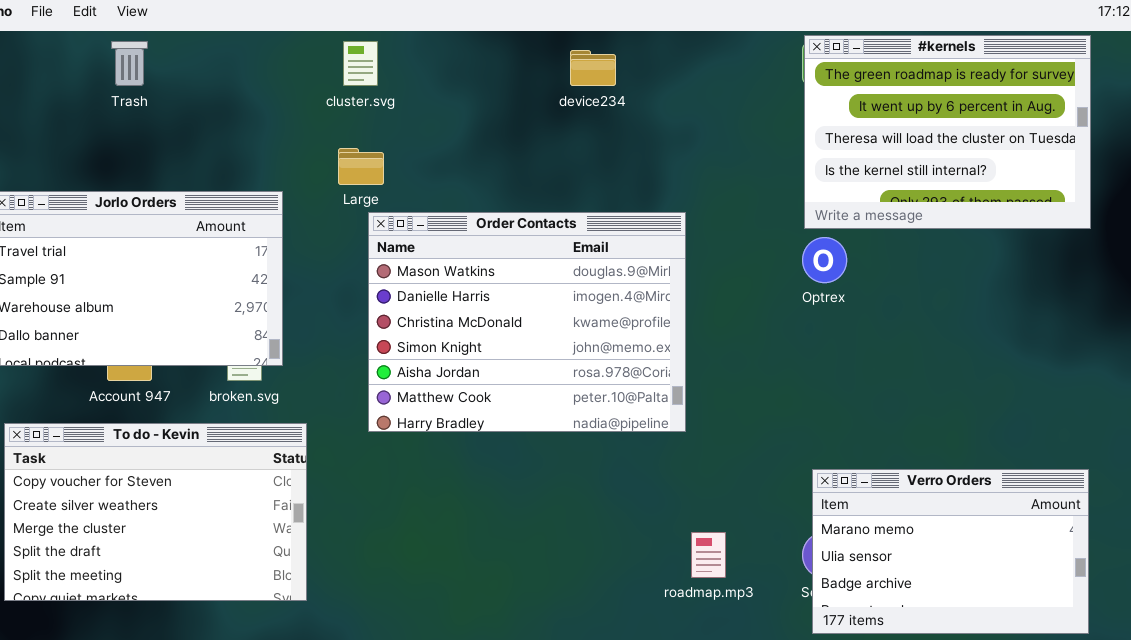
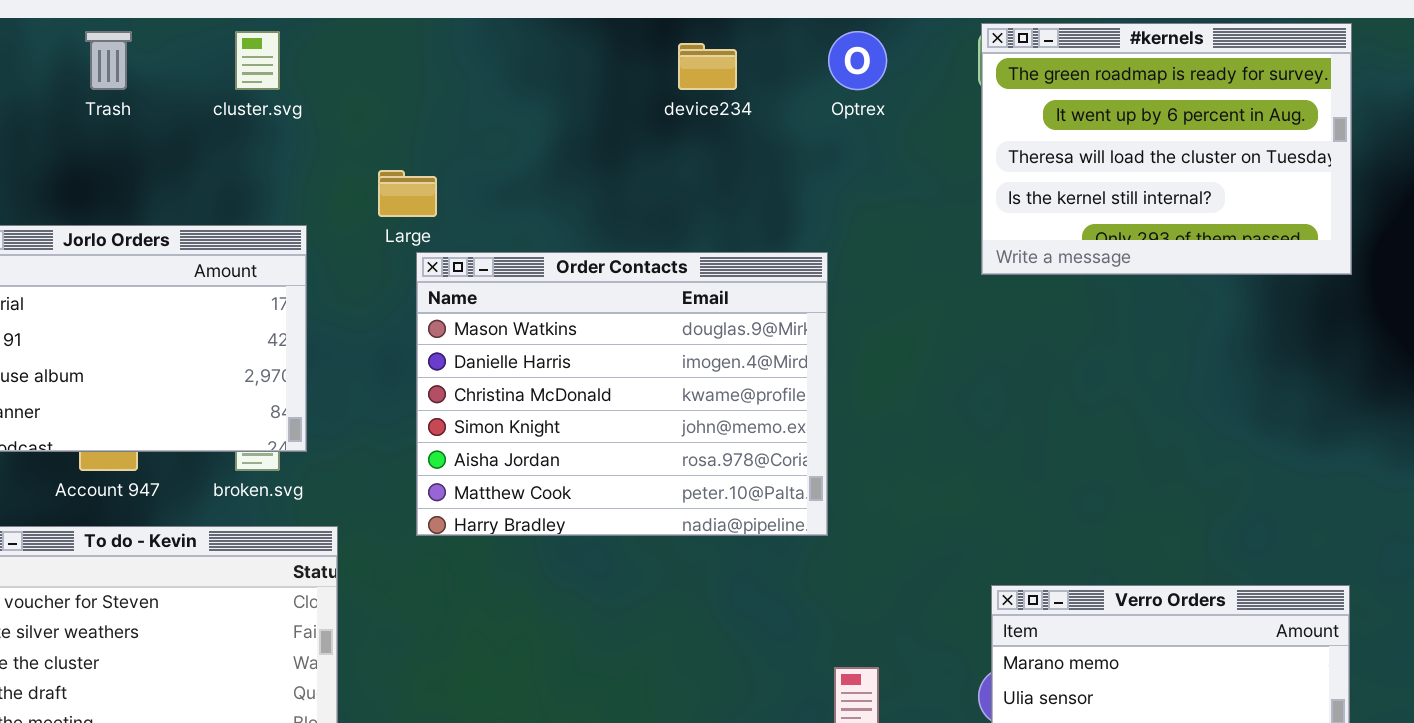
cluster.svg: [343,41,378,86] -> [235,31,280,90], moved
Optrex: [802,237,847,283] -> [828,31,887,90], moved

